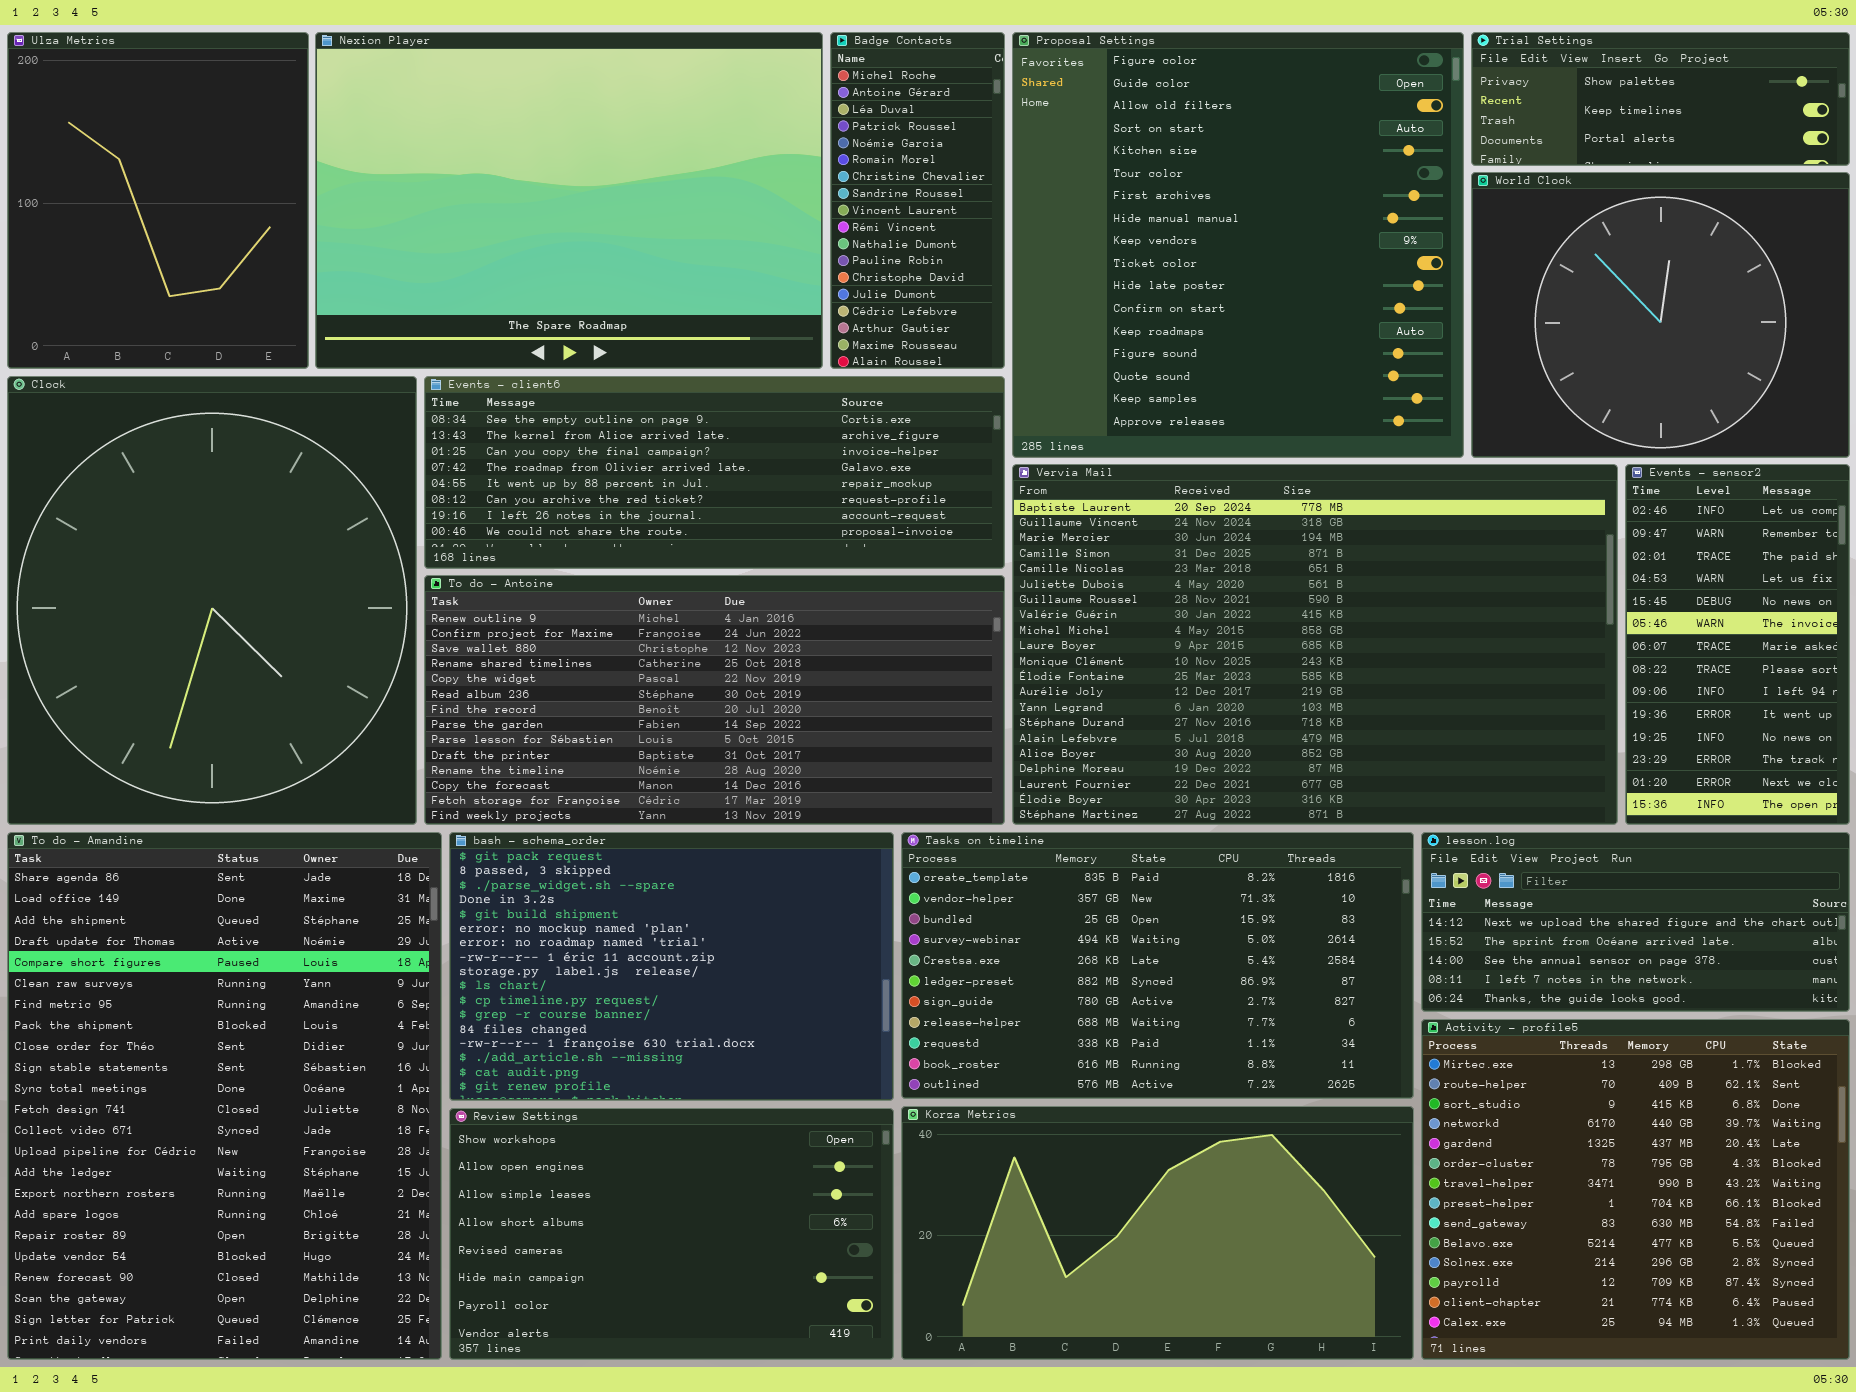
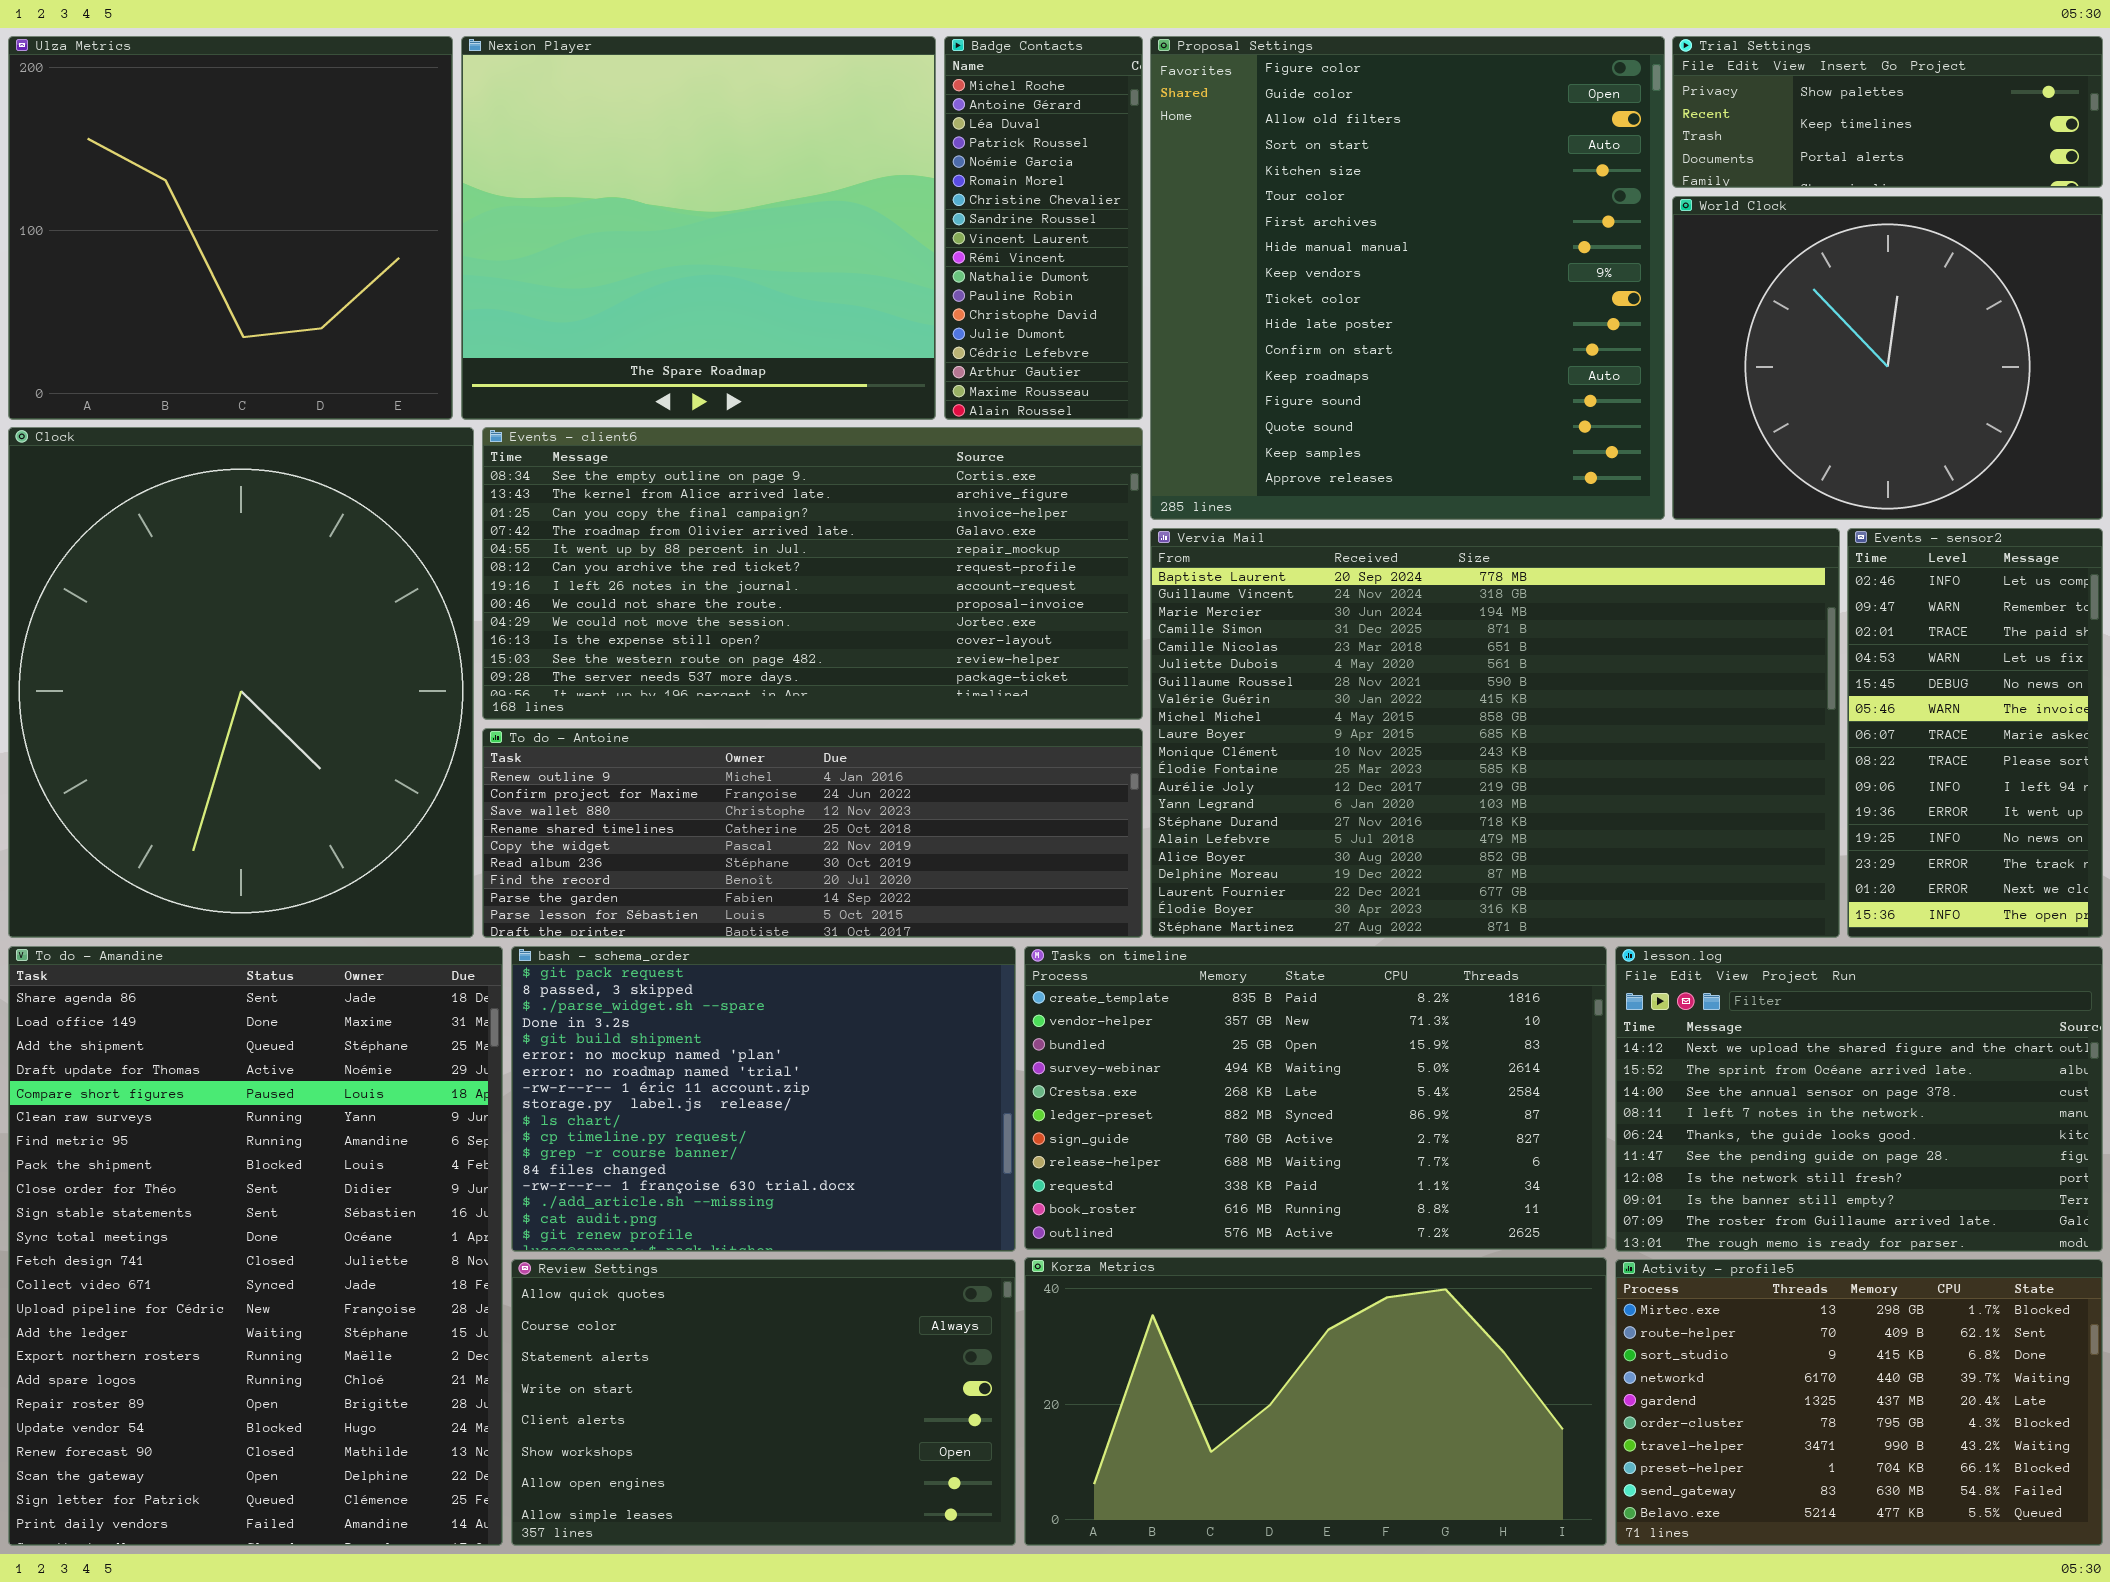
Ulza Metrics: [7,32,309,369] -> [8,36,453,420], resized
Nexion Player: [315,32,823,369] -> [461,36,936,420], resized
Events - client6: [424,376,1005,569] -> [482,427,1143,720], resized
To do - Antoine: [424,575,1005,825] -> [482,728,1143,938], resized
lesson.log: [1421,832,1850,1012] -> [1615,946,2103,1252], resized
Activity - profile5: [1421,1019,1850,1360] -> [1615,1259,2103,1546], resized
Review Settings: [449,1108,894,1360] -> [511,1259,1016,1546], scrolled up 5 rows

